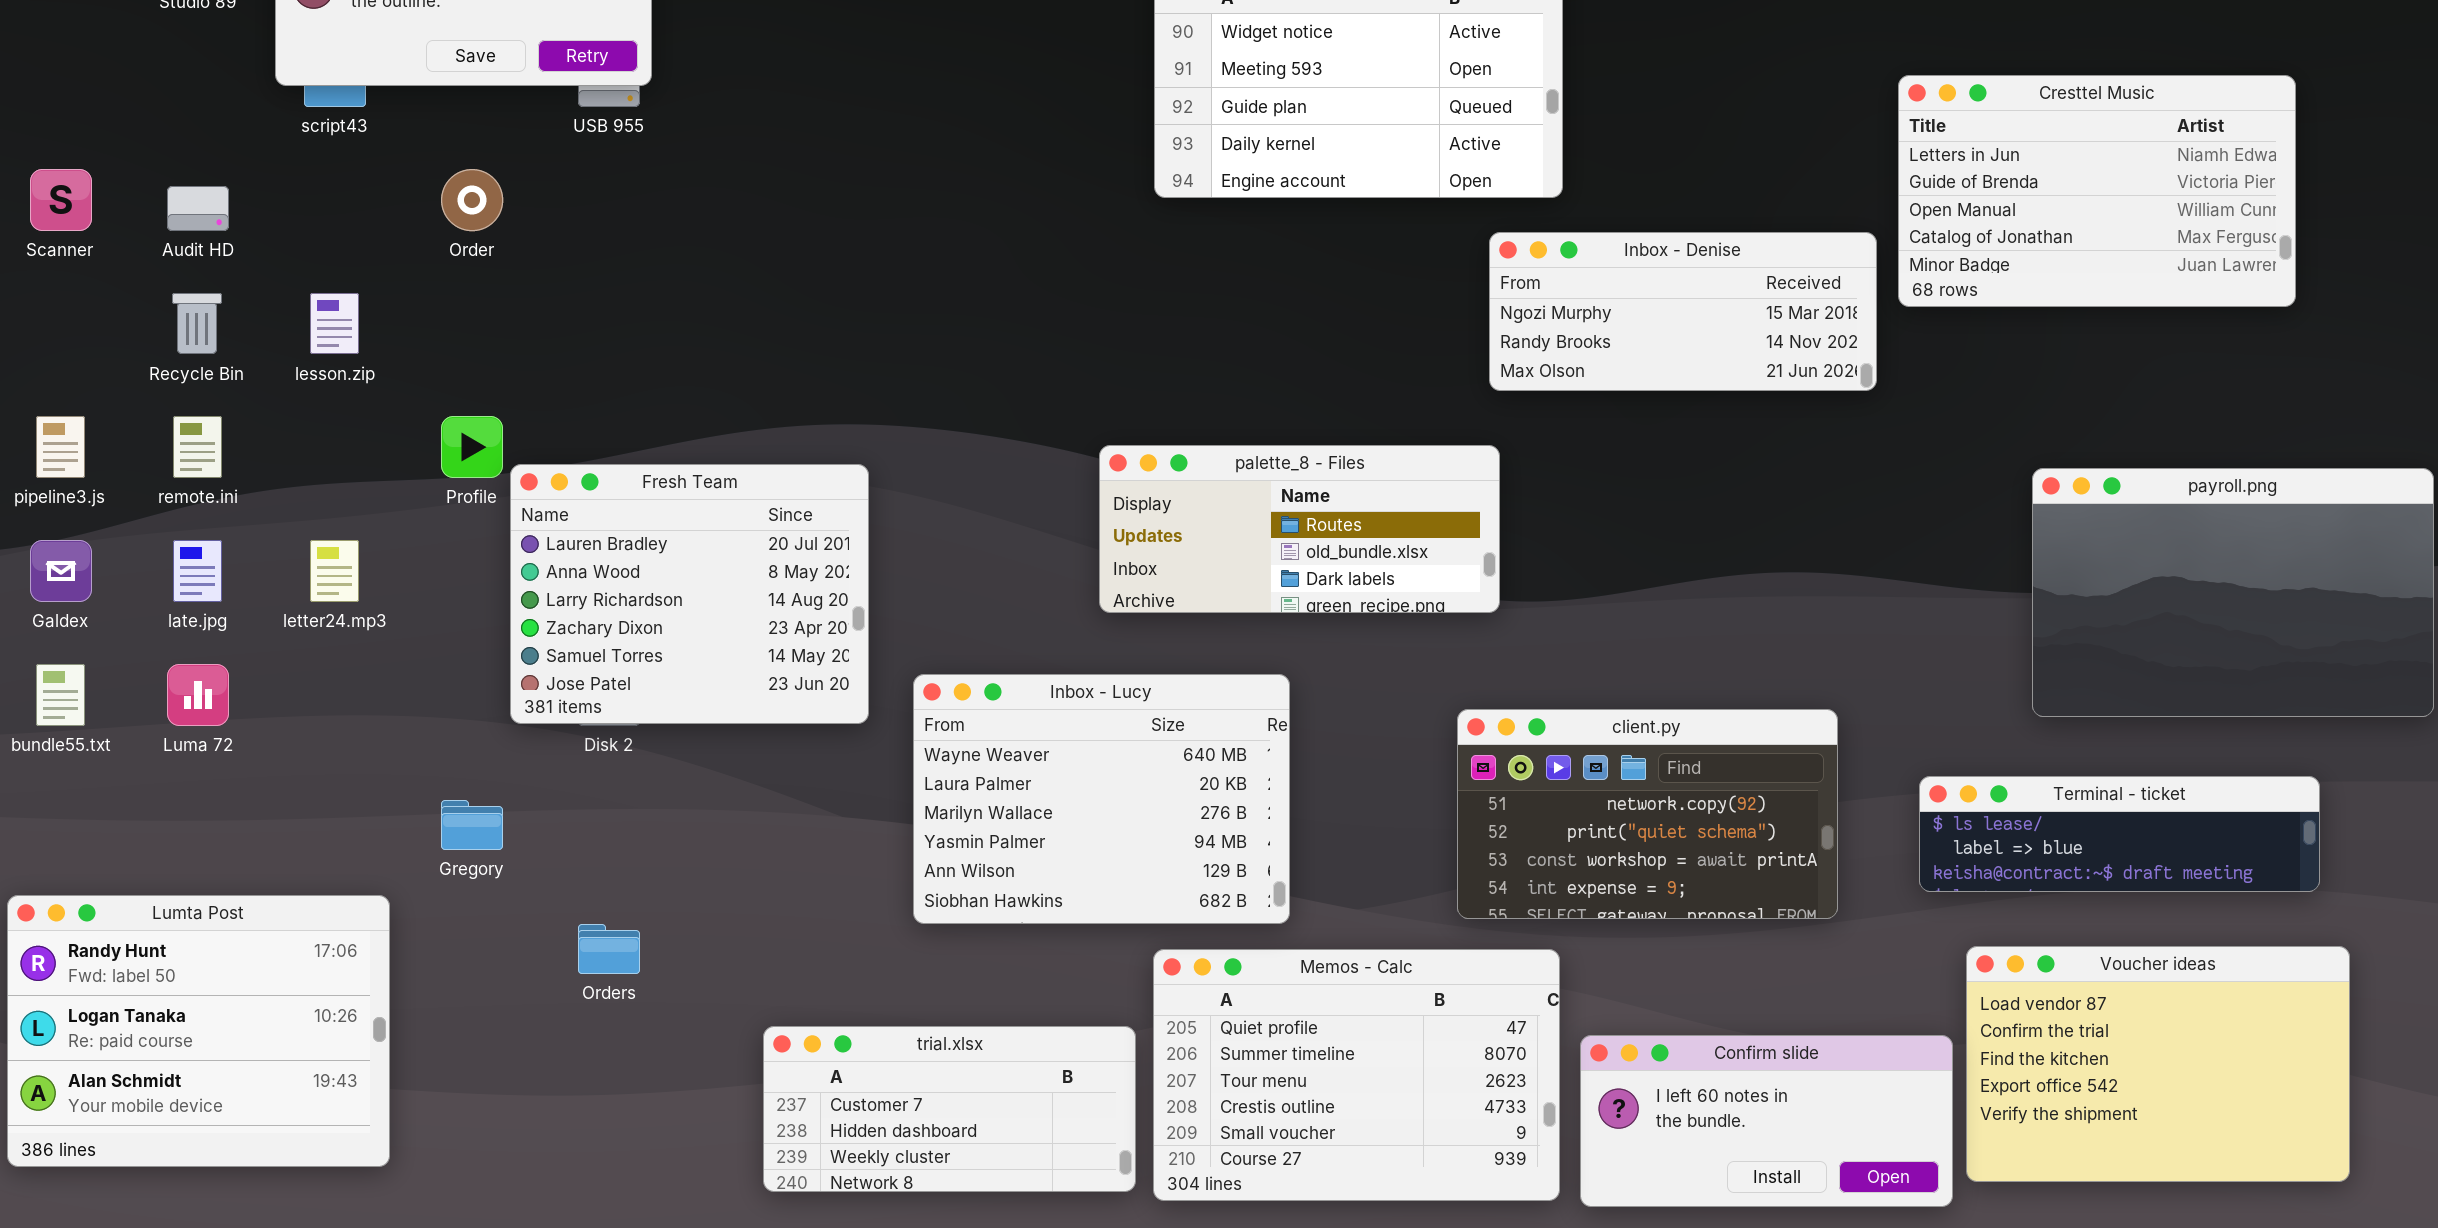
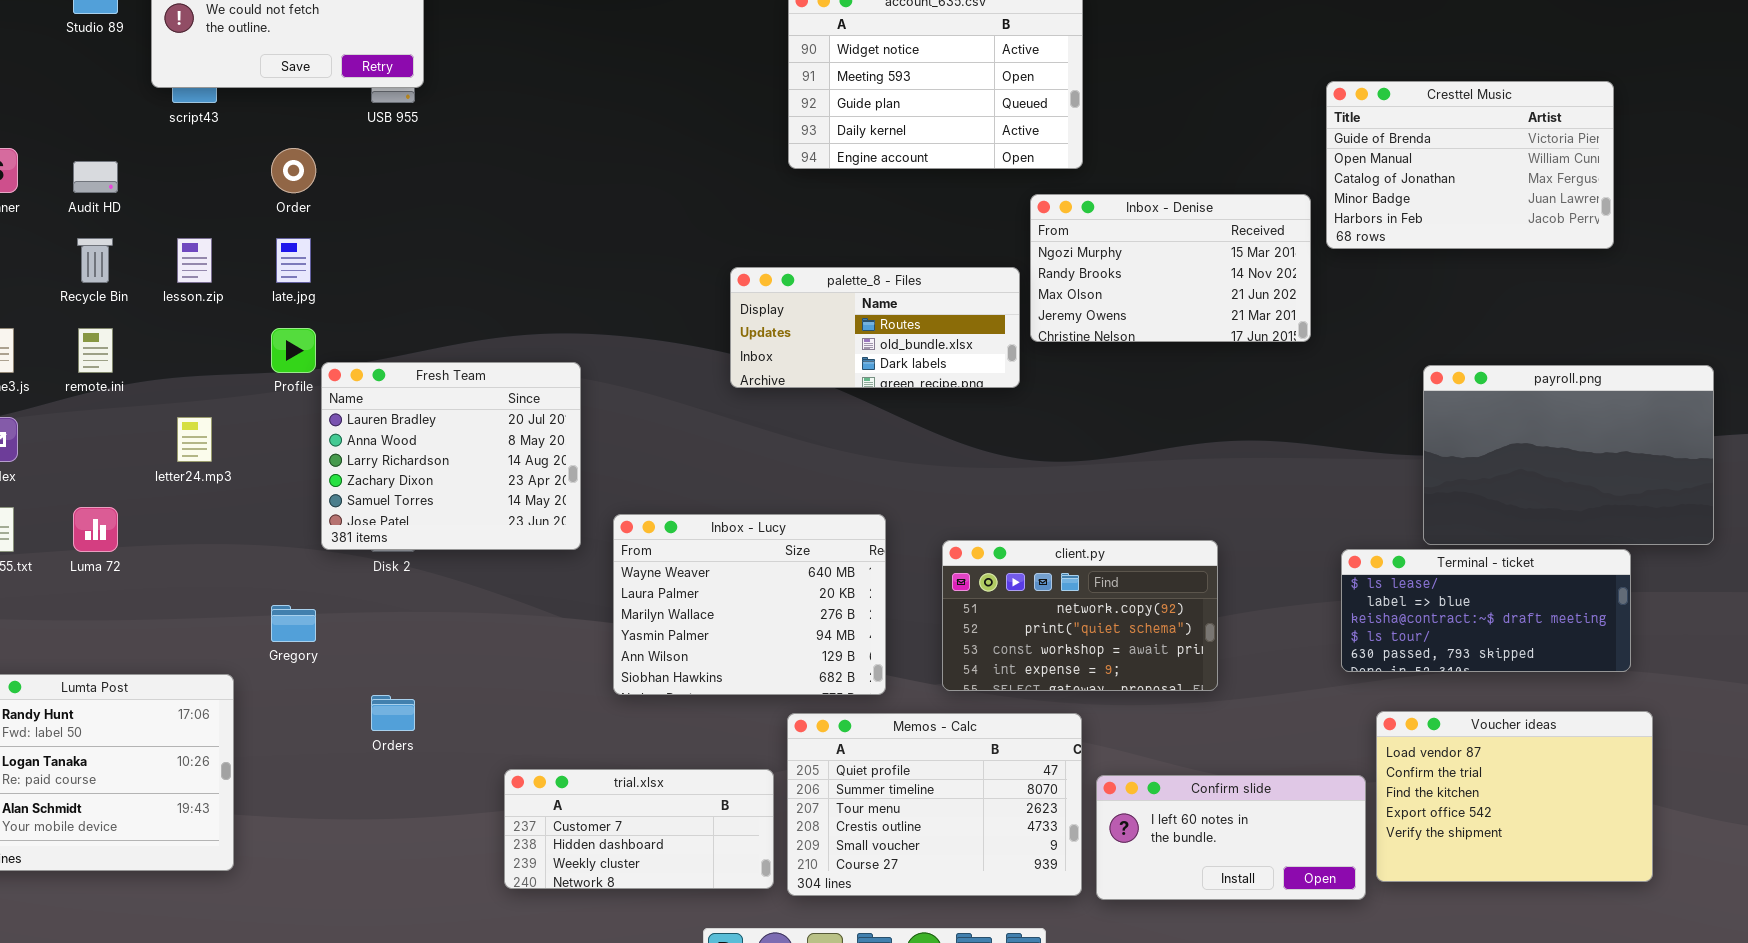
Cresttel Music: [1898,75,2296,307] -> [1326,81,1614,249], scrolled down 1 row
Inbox - Denise: [1489,232,1877,391] -> [1030,194,1311,342], resized
palette_8 - Files: [1099,445,1500,613] -> [730,267,1020,388], moved
late.jpg: [173,540,222,602] -> [276,238,311,283], moved
client.py: [1457,709,1838,919] -> [942,540,1218,691], moved
Terminal - ticket: [1919,776,2320,892] -> [1341,549,1631,672], resized

